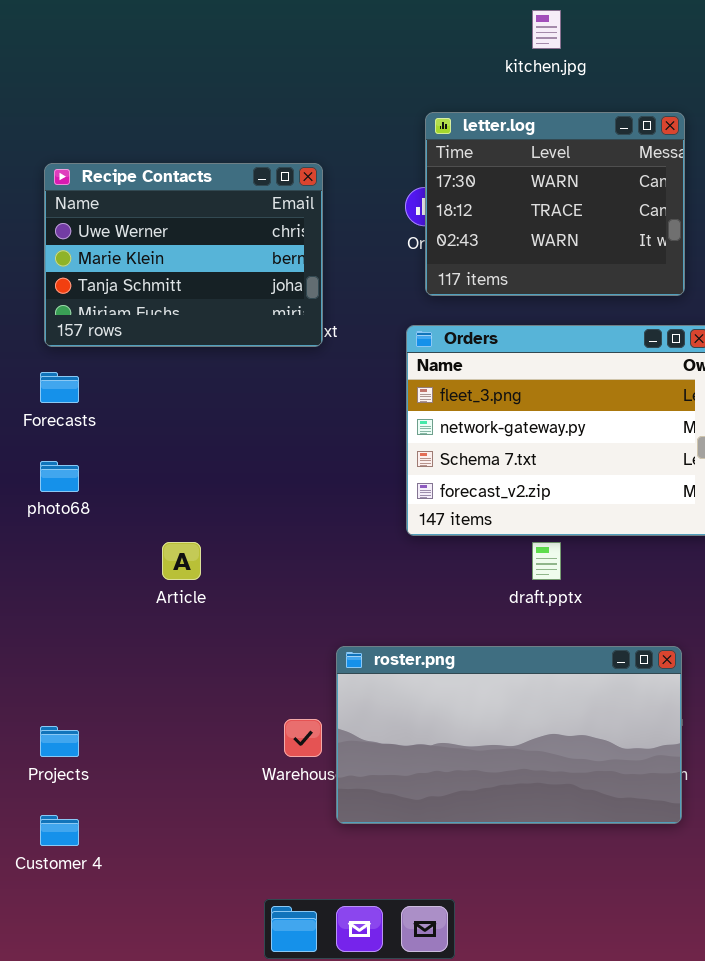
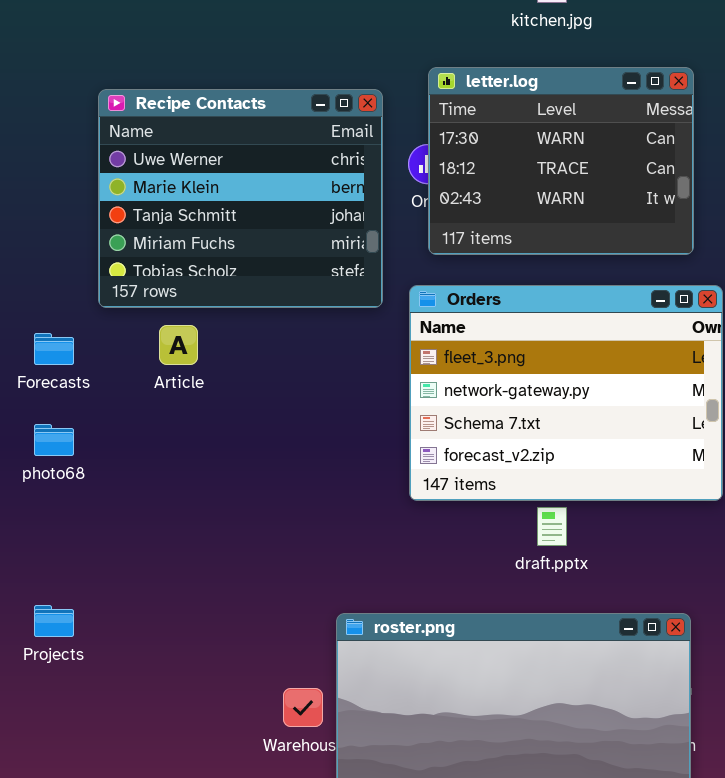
Recipe Contacts: [44,163,323,347] -> [98,89,383,308], moved, resized
Article: [162,542,201,580] -> [159,325,198,365], moved
Projects: [40,726,79,757] -> [34,605,74,637], moved

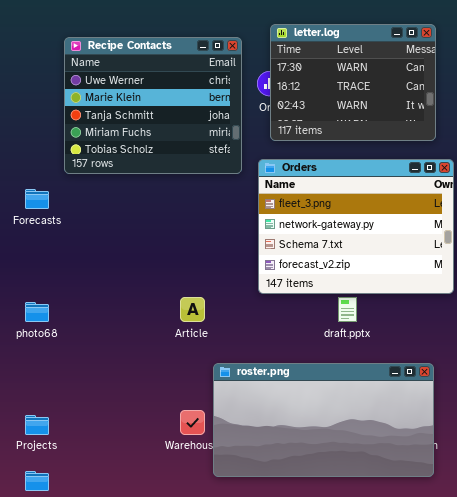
Article: [159,325,198,365] -> [180,297,205,322], moved
photo68: [34,424,74,456] -> [25,302,49,322], moved
Projects: [34,605,74,637] -> [25,415,49,435], moved

